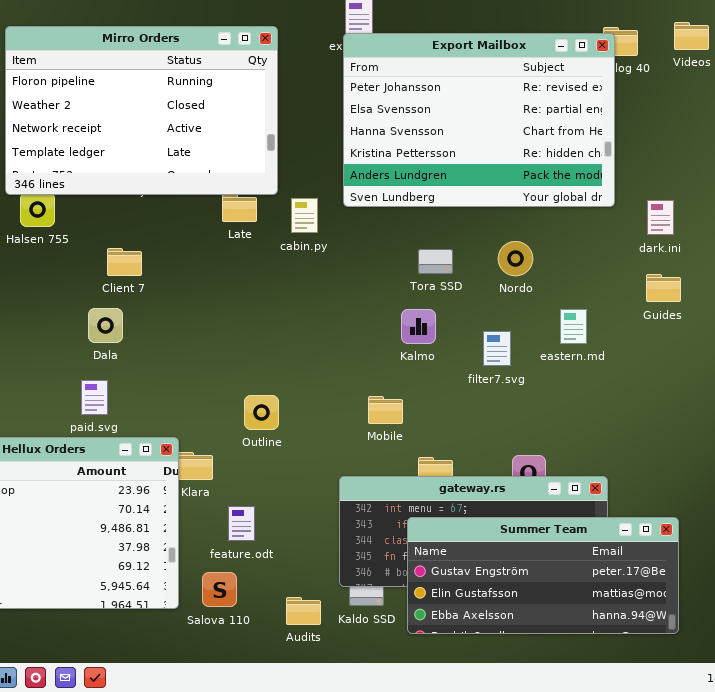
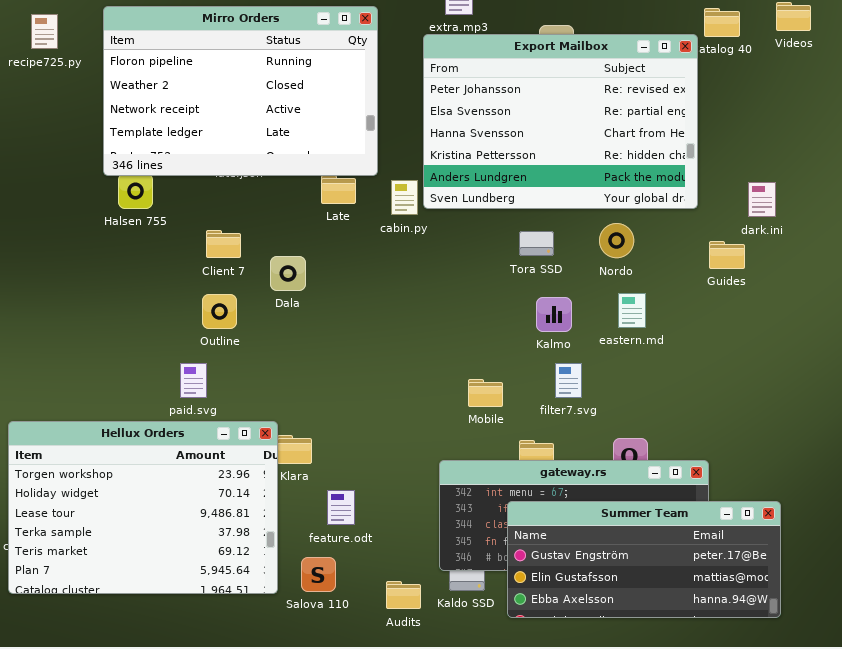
Export Mailbox: [343,33,615,207] -> [423,34,698,209], moved
Guides: [646,274,681,302] -> [709,241,745,269], moved
Dala: [88,308,123,343] -> [270,256,306,291], moved
Kalmo: [401,309,436,344] -> [536,297,572,332], moved
eastern.md: [560,309,587,344] -> [618,293,646,328], moved
filter7.svg: [483,331,511,366] -> [555,363,582,398], moved
Outline: [244,395,279,430] -> [202,294,237,329], moved

